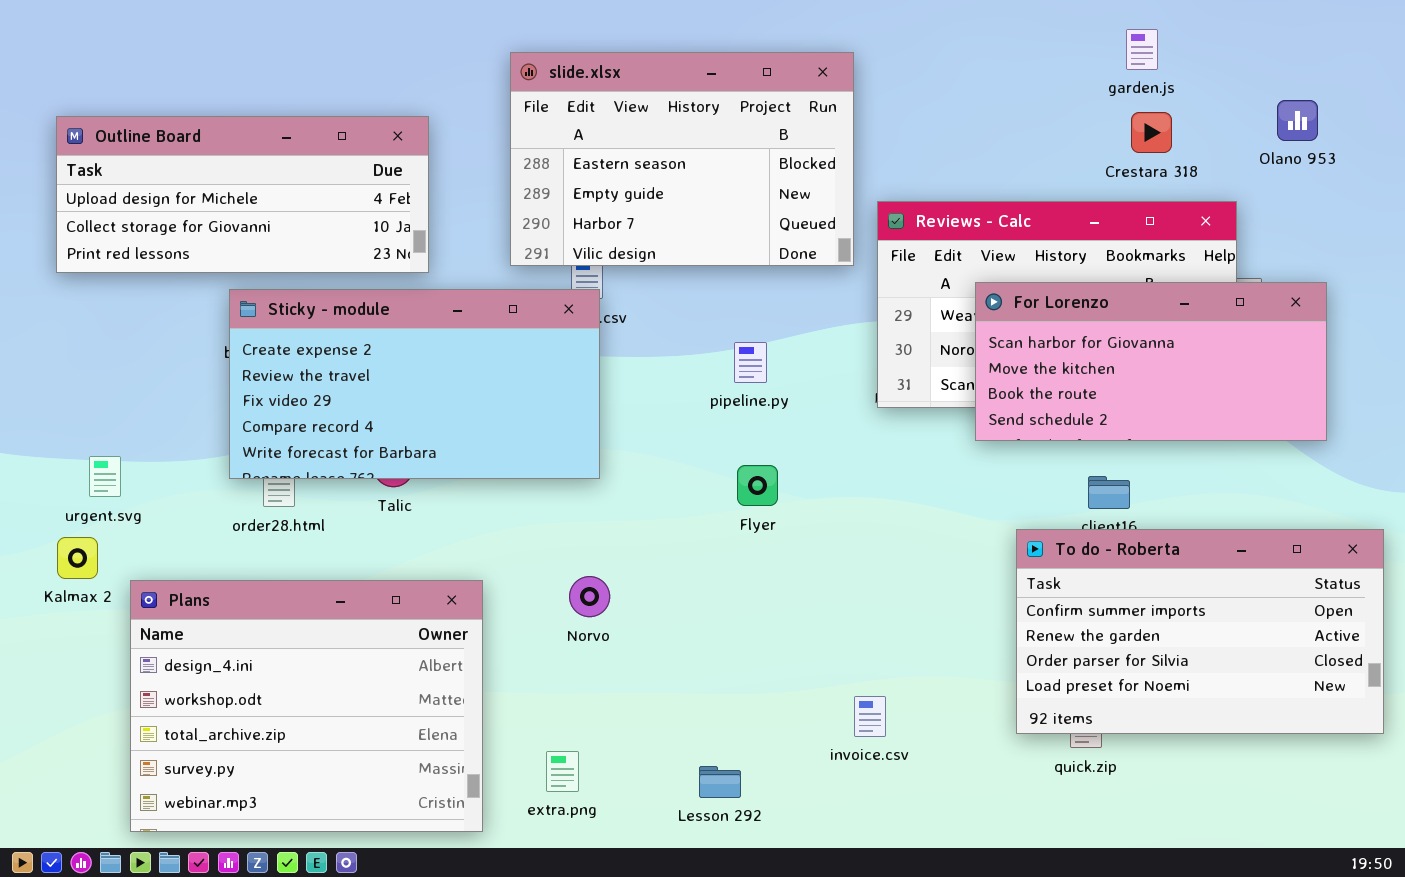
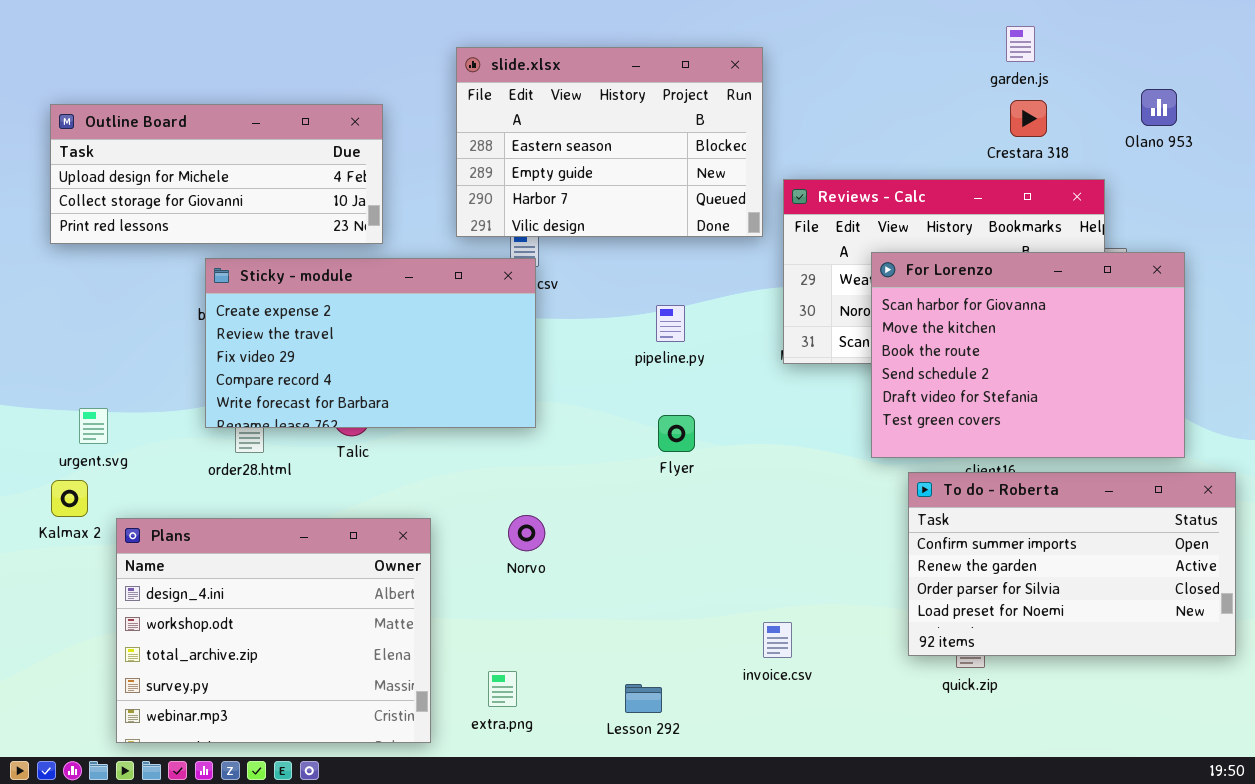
For Lorenzo: [975,282,1327,441] -> [871,252,1185,458], resized

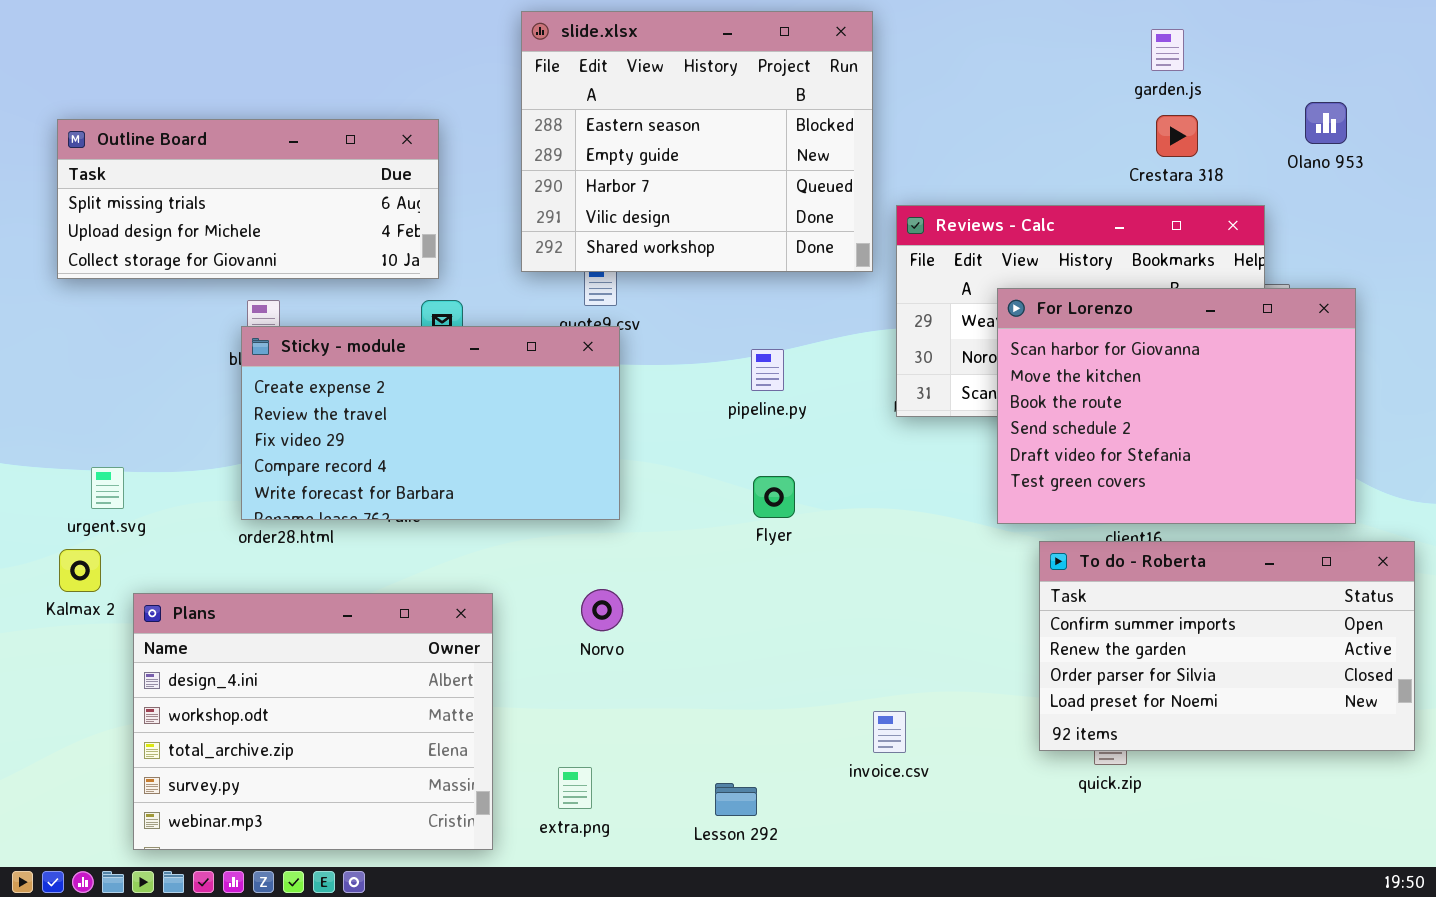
slide.xlsx: [456,47,763,237] -> [521,11,873,272], resized
Outline Board: [50,104,383,244] -> [57,119,439,279], scrolled up 1 row
Sticky - module: [205,258,536,428] -> [241,326,620,520], moved

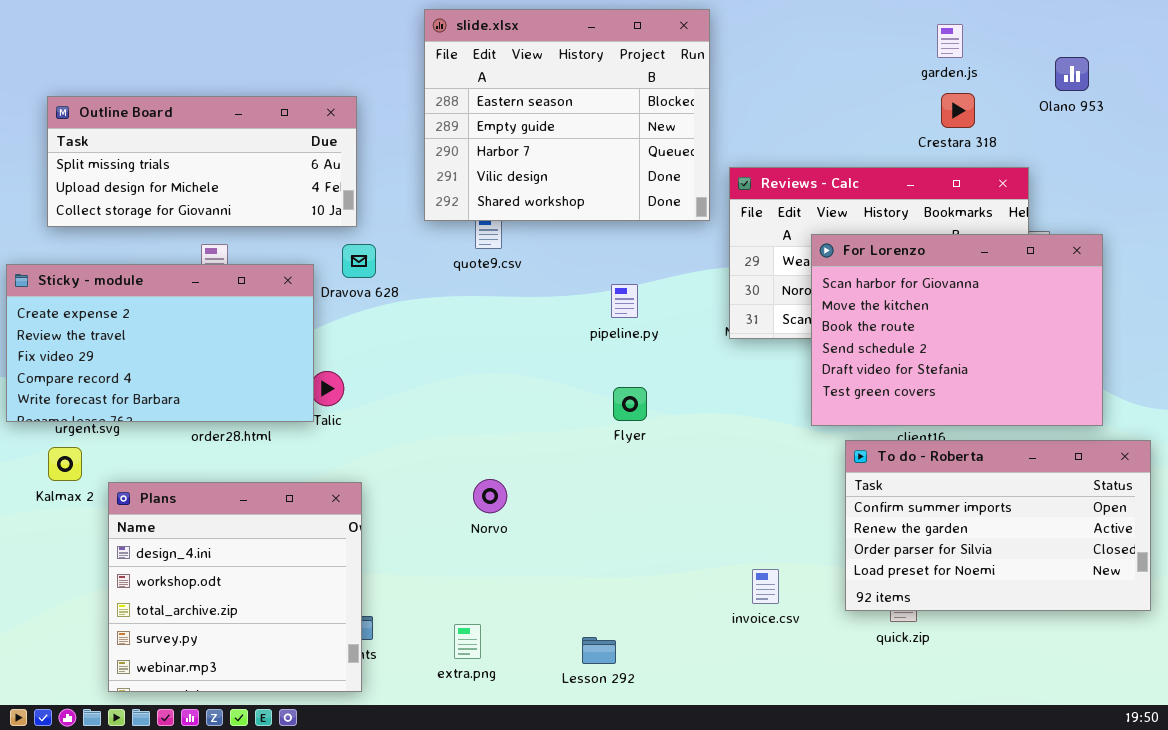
Olano 953: [1305,102,1347,144] -> [1055,57,1089,91], moved
Sticky - module: [241,326,620,520] -> [6,264,314,422], moved
Plans: [133,593,493,850] -> [108,482,362,692], resized
invoice.csv: [873,711,906,753] -> [752,569,779,604], moved

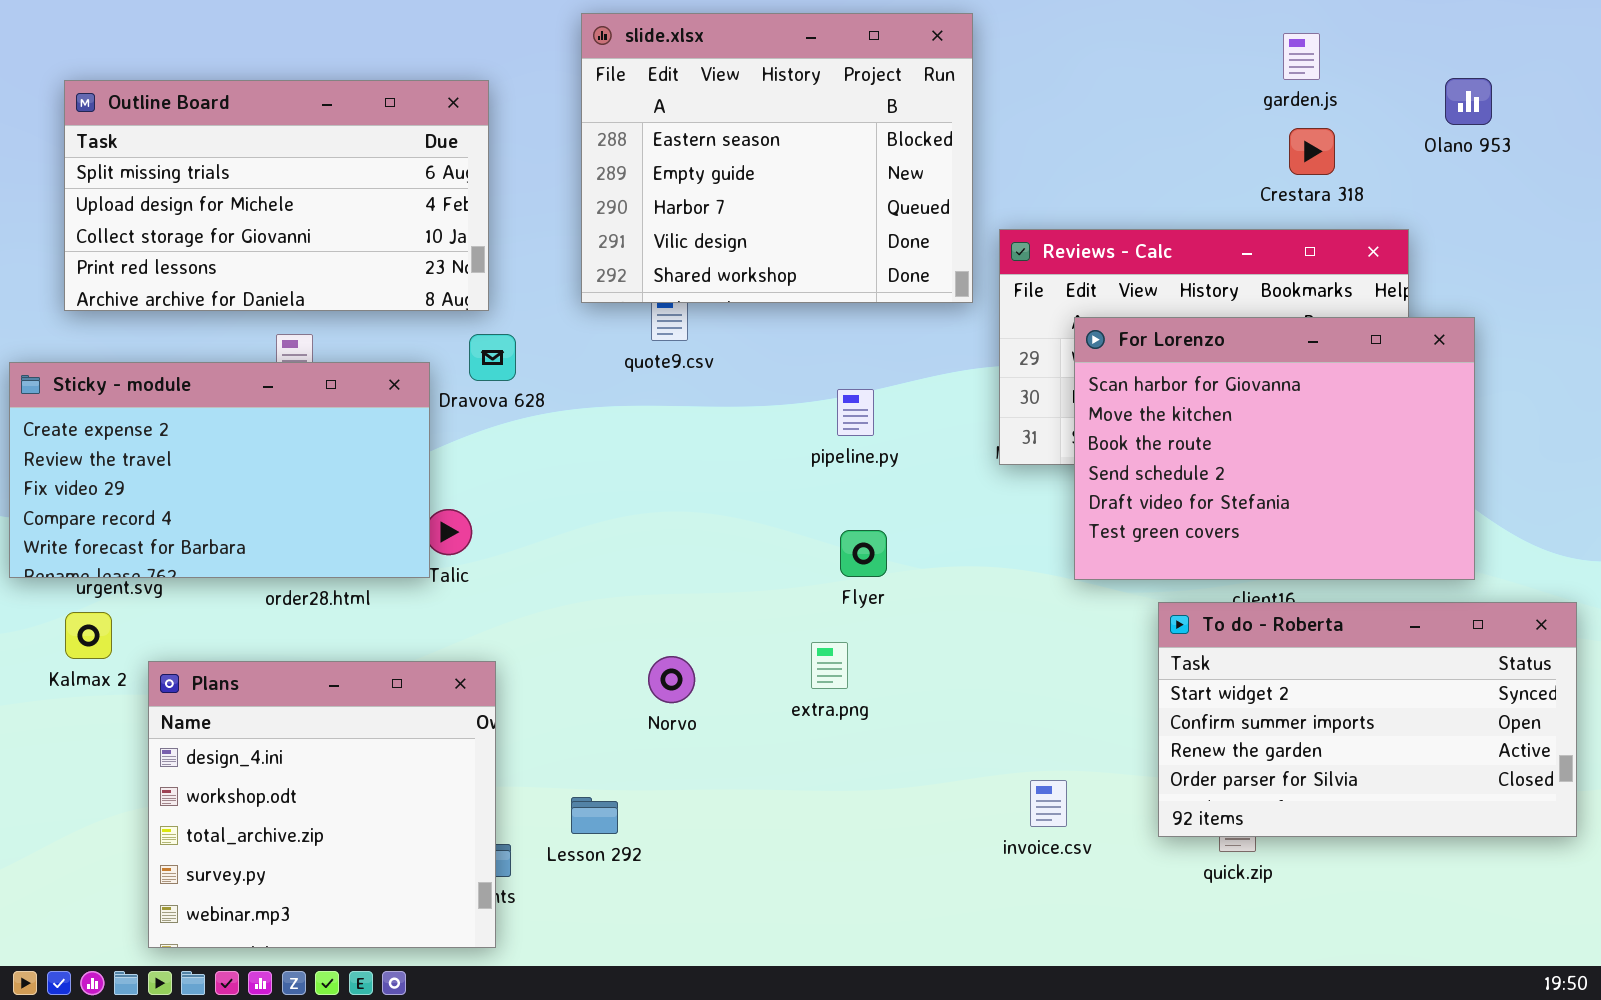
Outline Board: [47,96,357,227] -> [64,80,489,311], resized
For Lorenzo: [811,234,1103,426] -> [1074,317,1475,580], moved
To do - Roberta: [845,440,1151,611] -> [1158,602,1577,837], scrolled up 1 row
extra.png: [454,624,481,659] -> [811,642,848,689], moved
Lesson 292: [582,637,616,664] -> [571,797,618,834], moved

